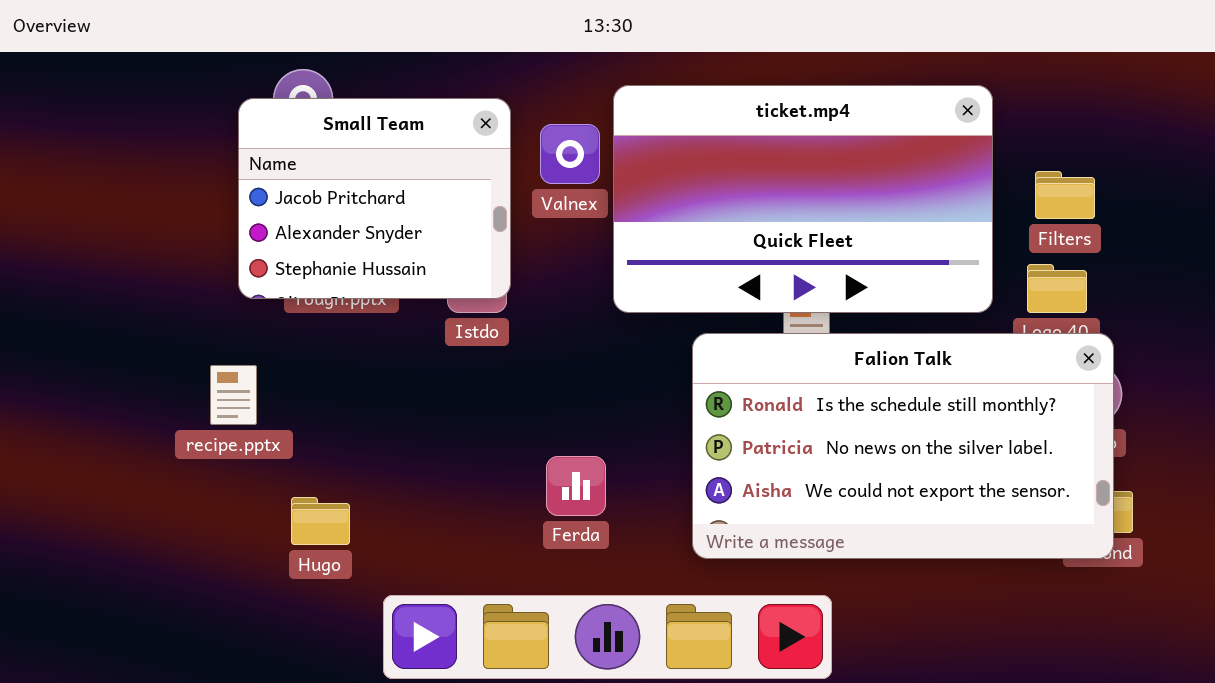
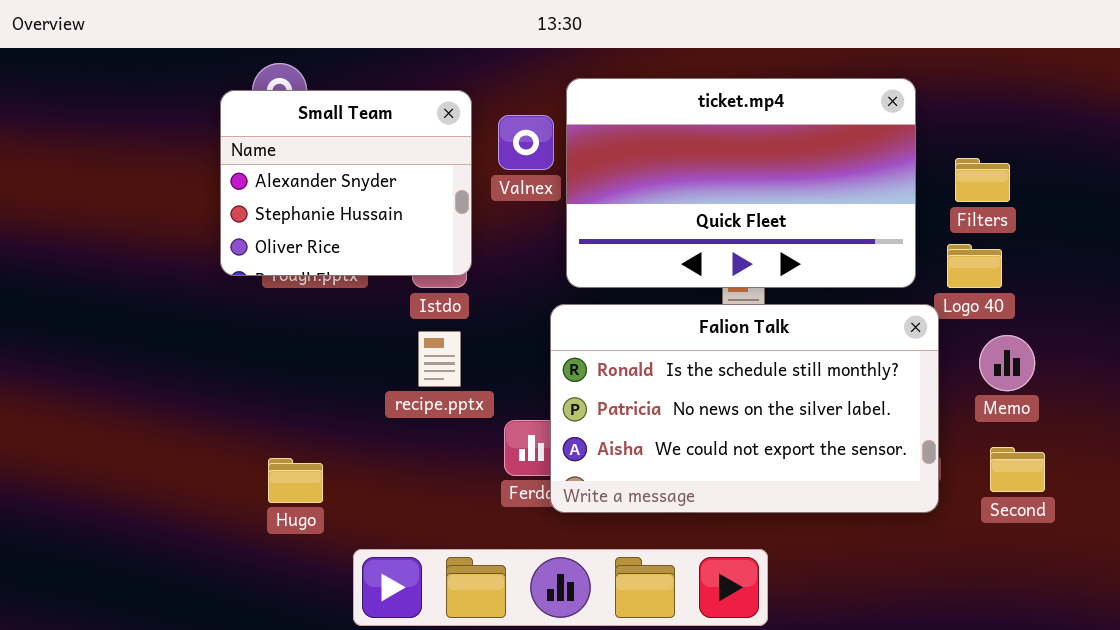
Small Team: [238,98,511,299] -> [220,90,472,276], scrolled down 1 row
Falion Talk: [692,333,1114,559] -> [550,304,939,513], moved
recipe.pptx: [210,365,257,425] -> [418,331,461,387], moved

